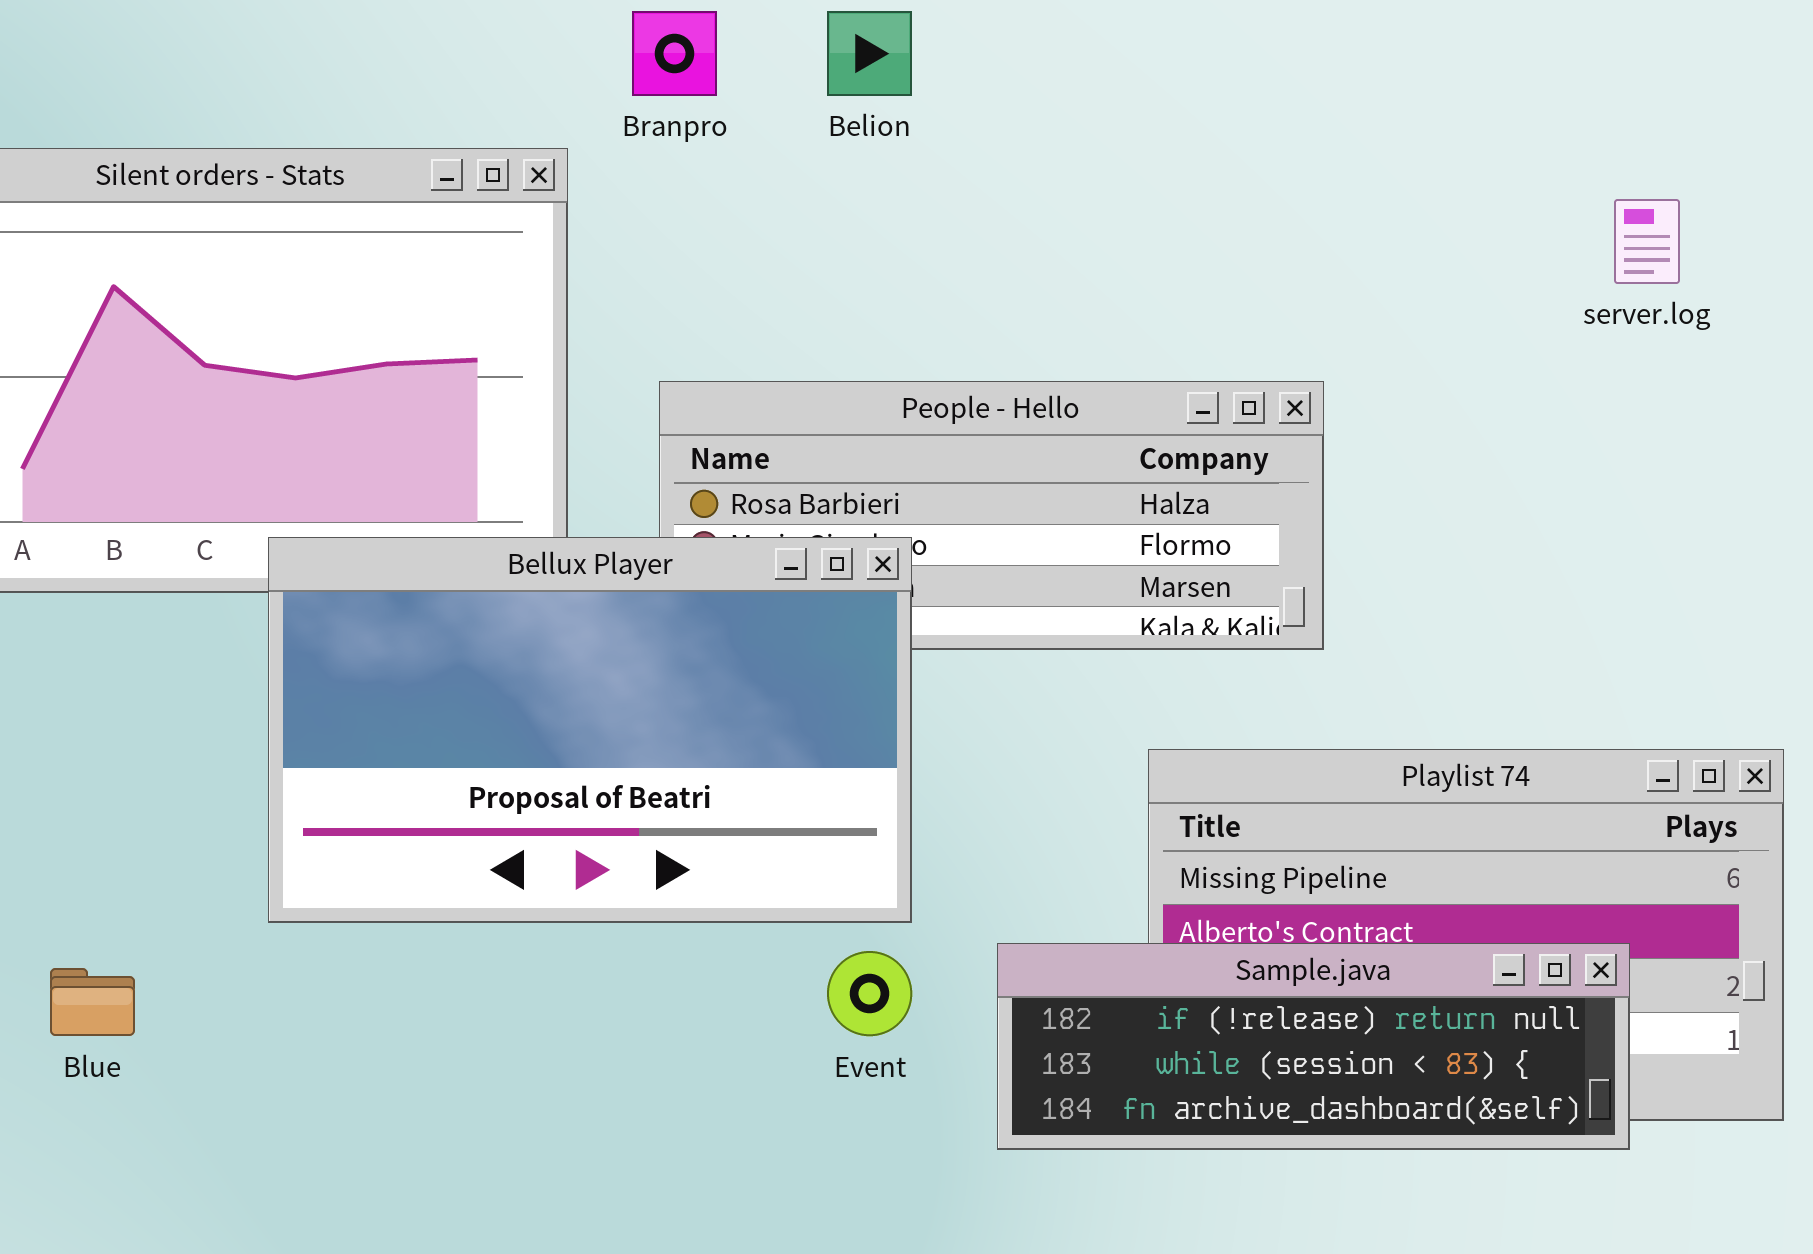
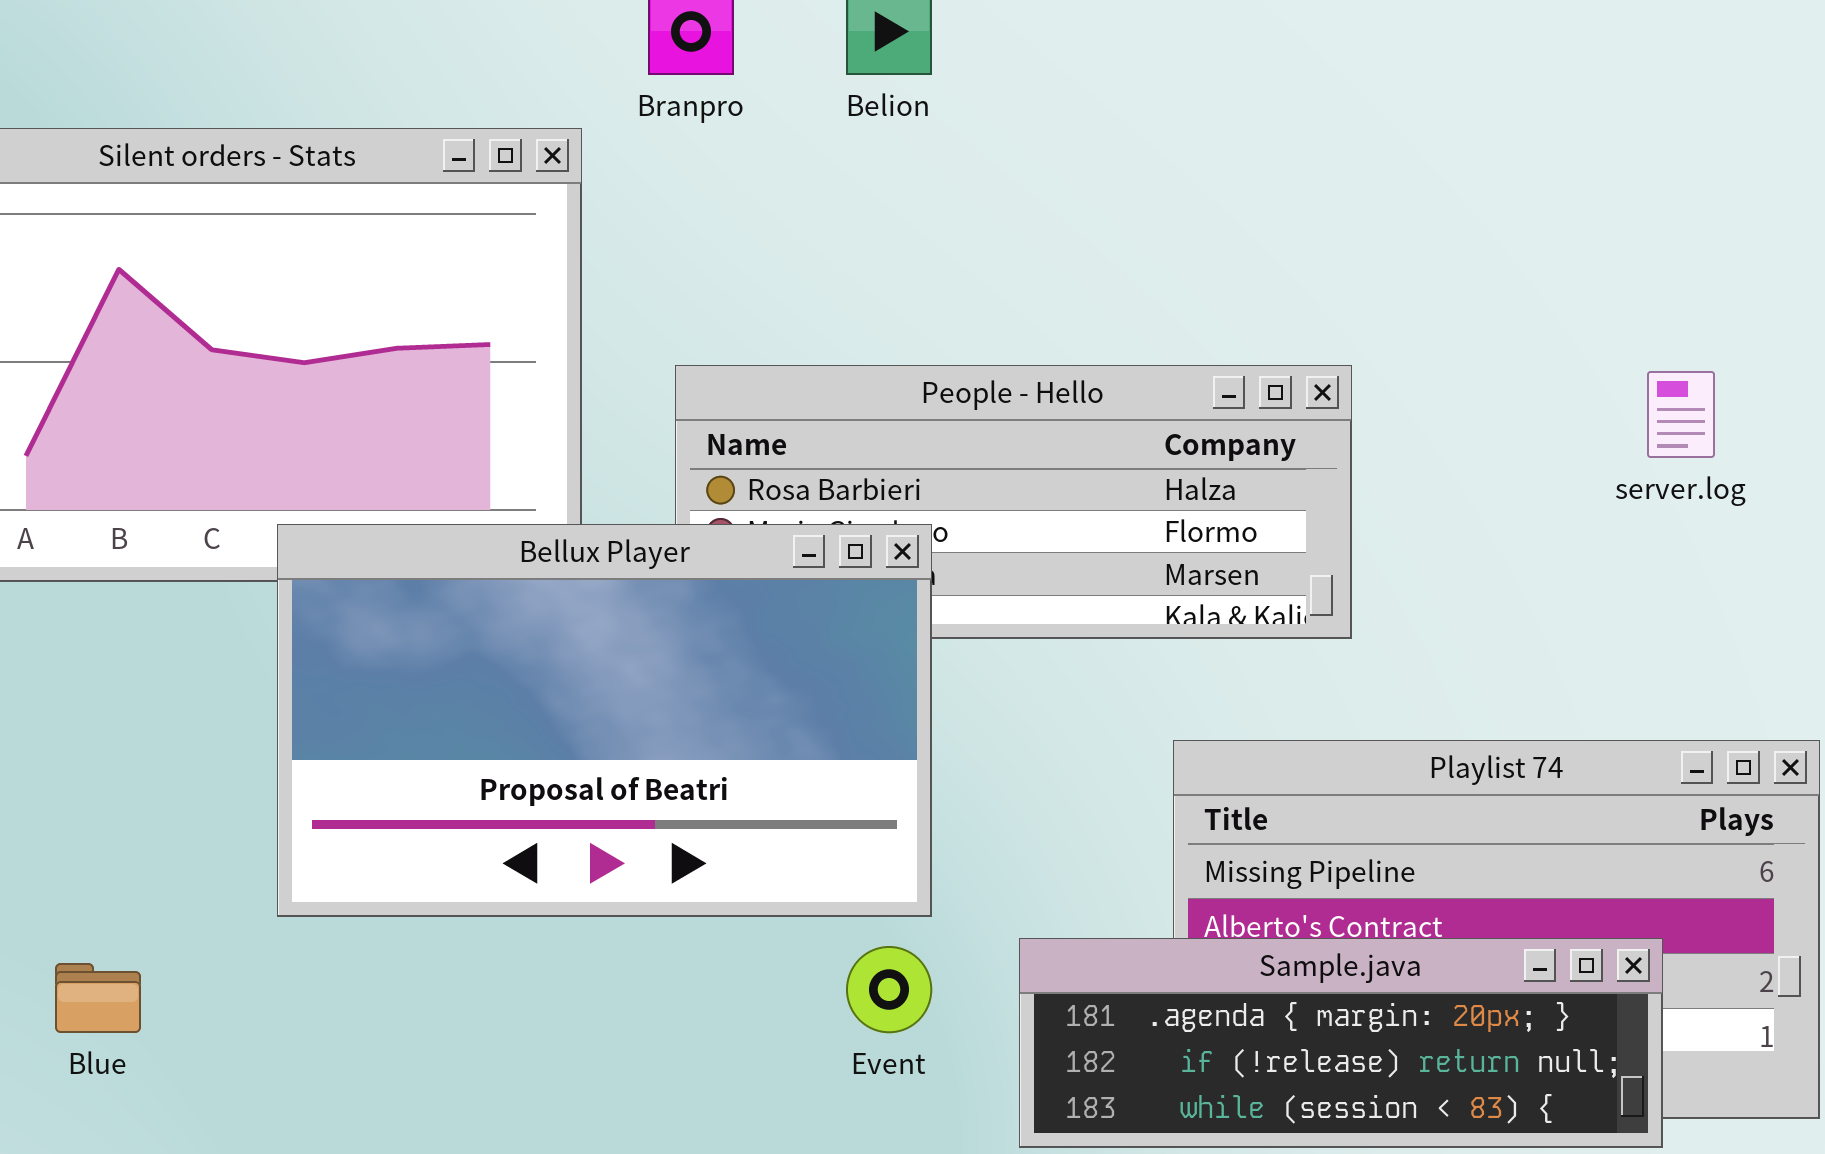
server.log: [1614,199,1680,284] -> [1647,371,1715,458], moved
Sample.java: [997,943,1630,1150] -> [1019,938,1663,1148], scrolled up 1 row

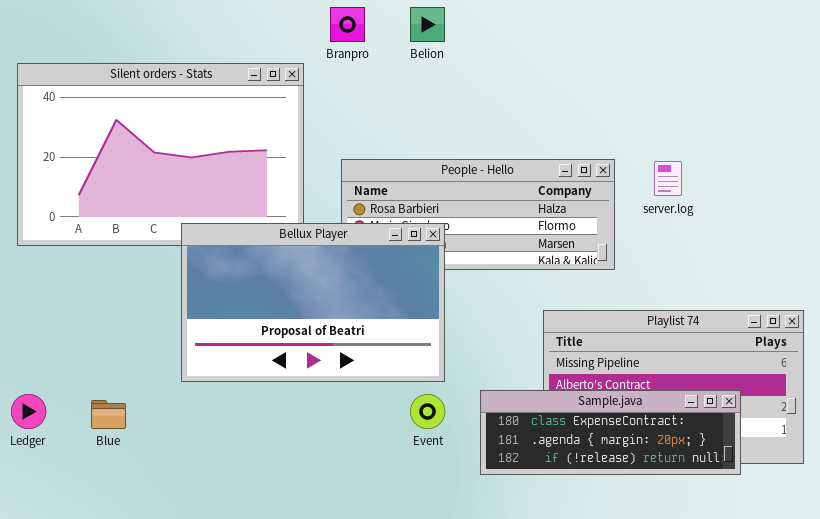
server.log: [1647,371,1715,458] -> [654,161,682,196], moved
Sample.java: [1019,938,1663,1148] -> [480,390,741,475], scrolled up 1 row

